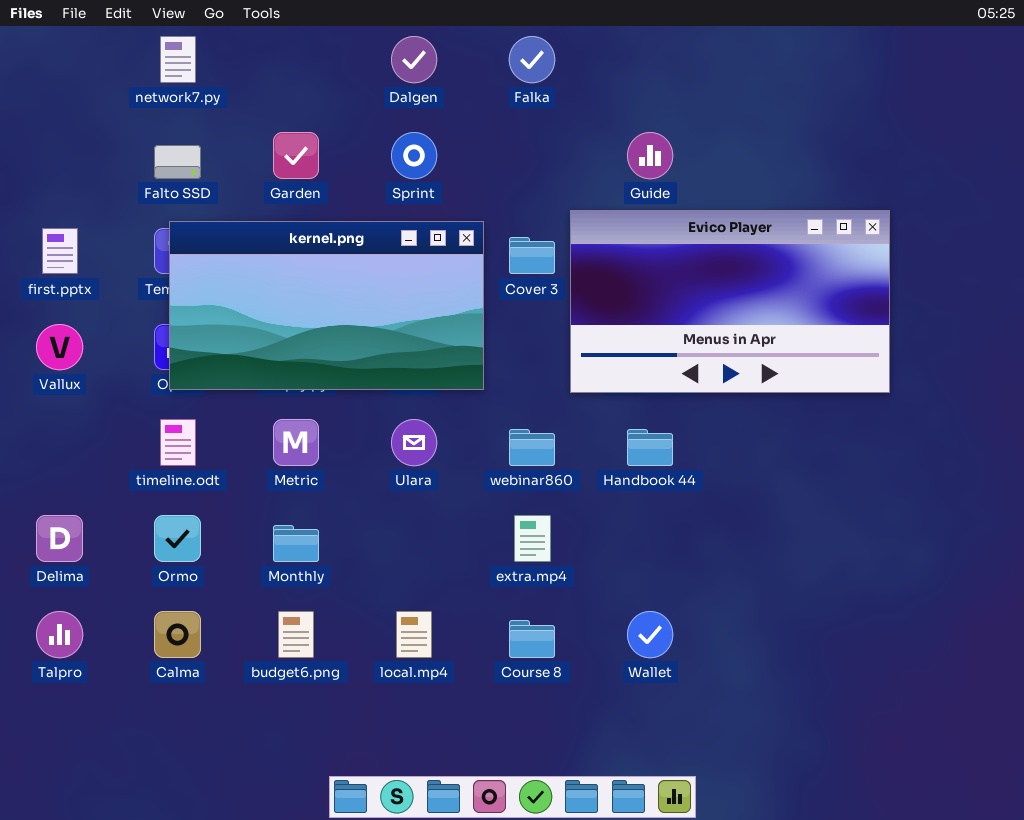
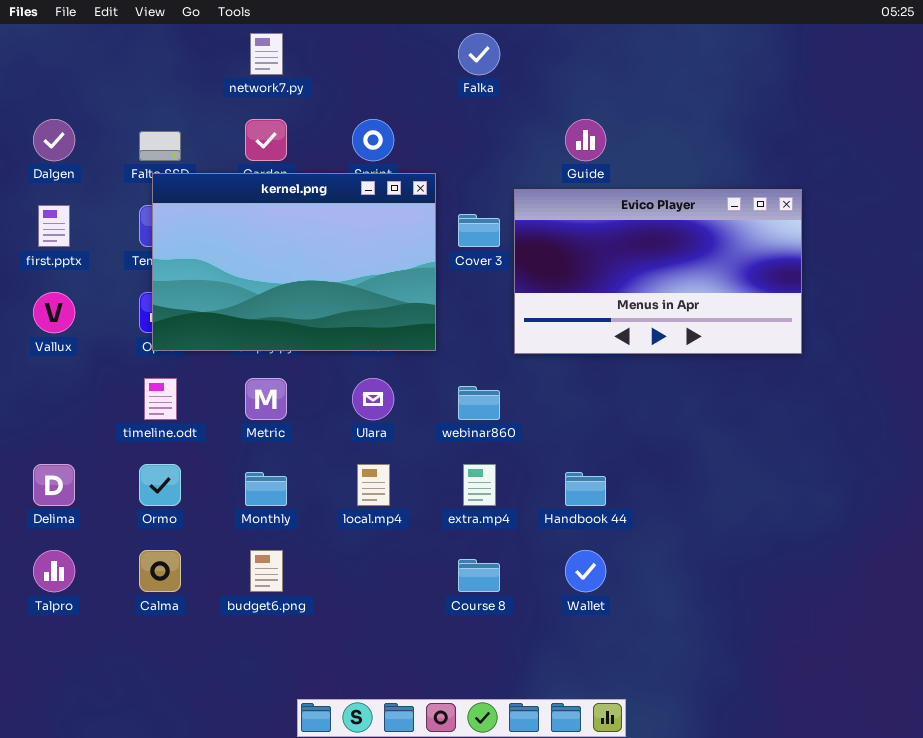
network7.py: [160,36,196,83] -> [250,33,283,75], moved
Dalgen: [391,36,437,83] -> [33,119,75,161], moved
kernel.png: [169,221,484,390] -> [152,173,436,351], resized
Handbook 44: [627,429,673,466] -> [565,472,606,506], moved
local.mp4: [396,611,432,658] -> [357,464,390,506], moved

